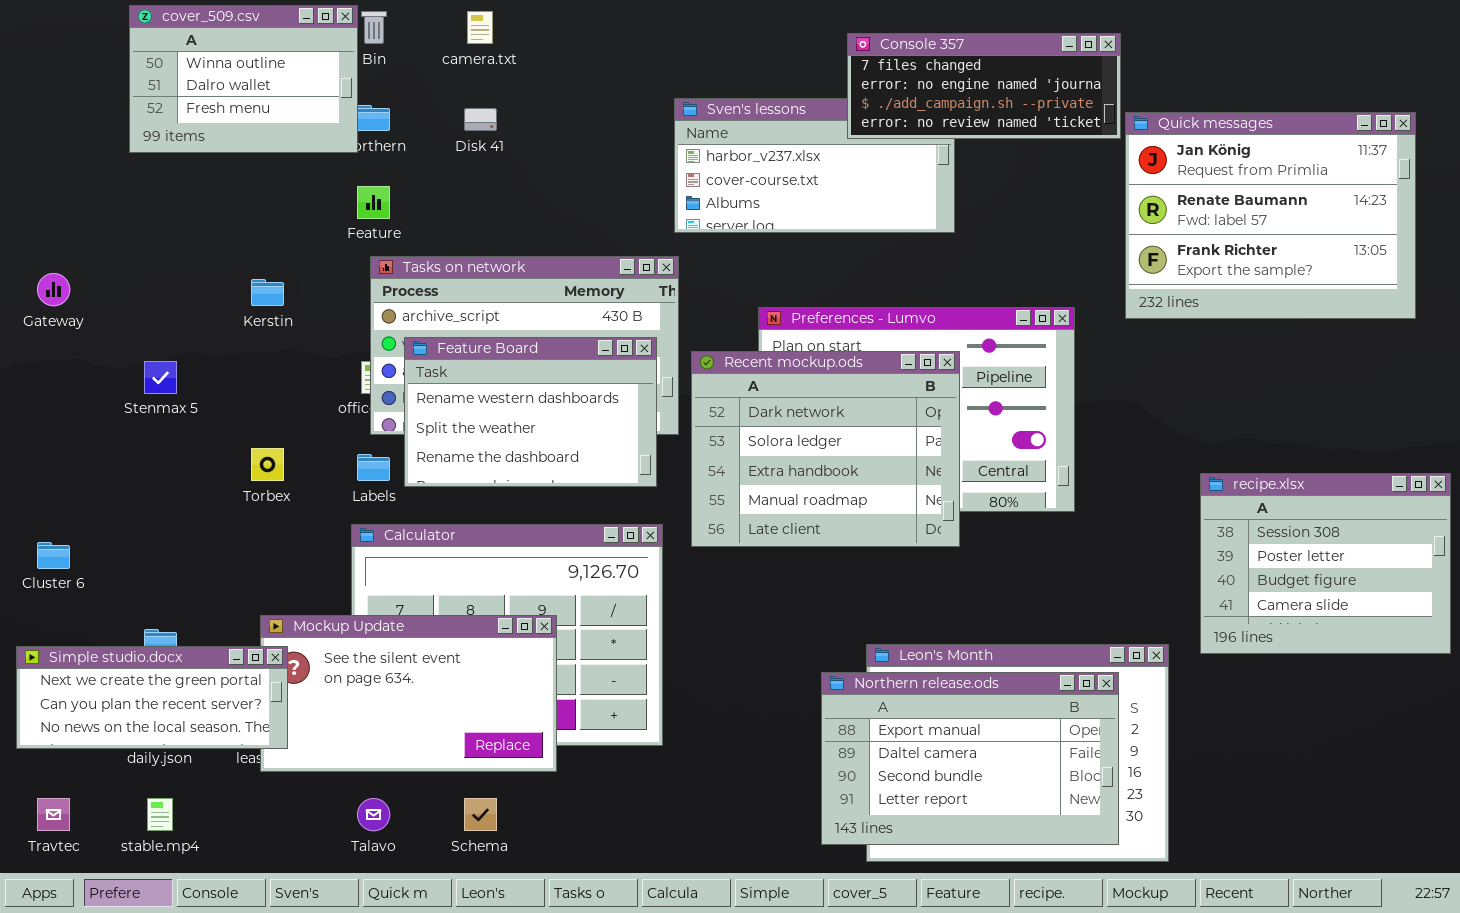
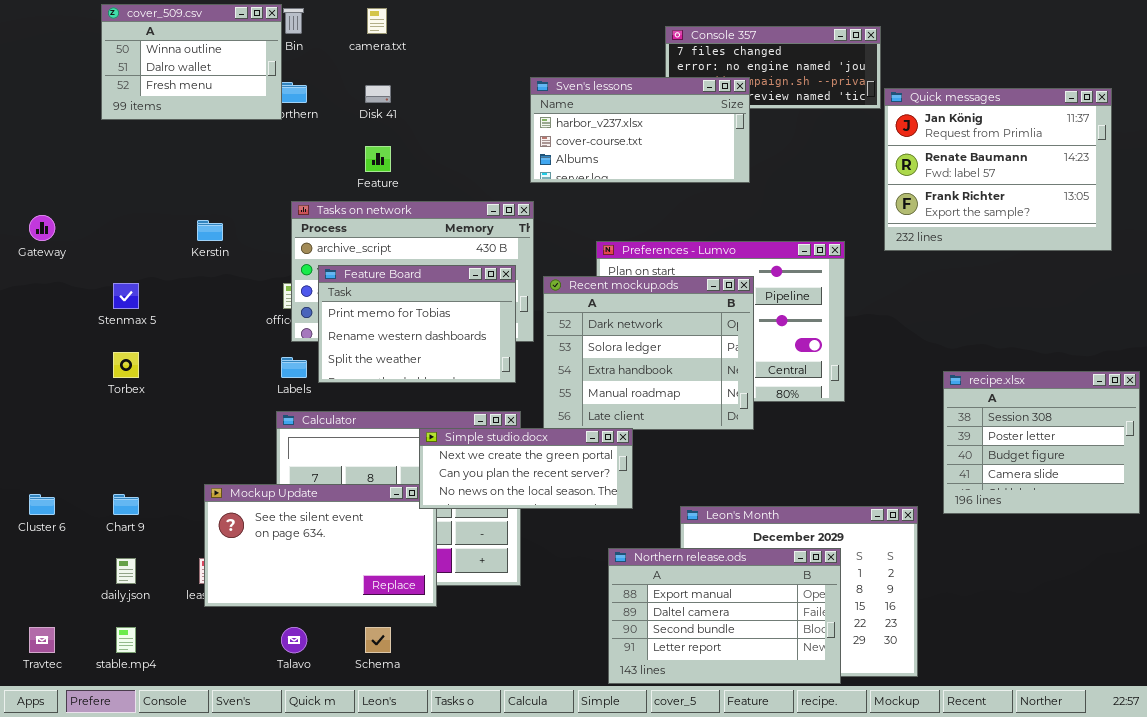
Sven's lessons: [674,98,955,233] -> [530,77,750,183], raised
Feature: [357,186,390,219] -> [365,146,391,172], moved
Feature Board: [404,337,657,487] -> [318,265,516,383], scrolled up 1 row
Torbex: [251,448,284,481] -> [113,352,139,378], moved
Cluster 6: [37,542,70,569] -> [29,494,55,515], moved
Simple studio.docx: [16,646,288,749] -> [419,428,633,509], moved
Northern release.ods: [821,672,1119,845] -> [608,548,841,684], moved

